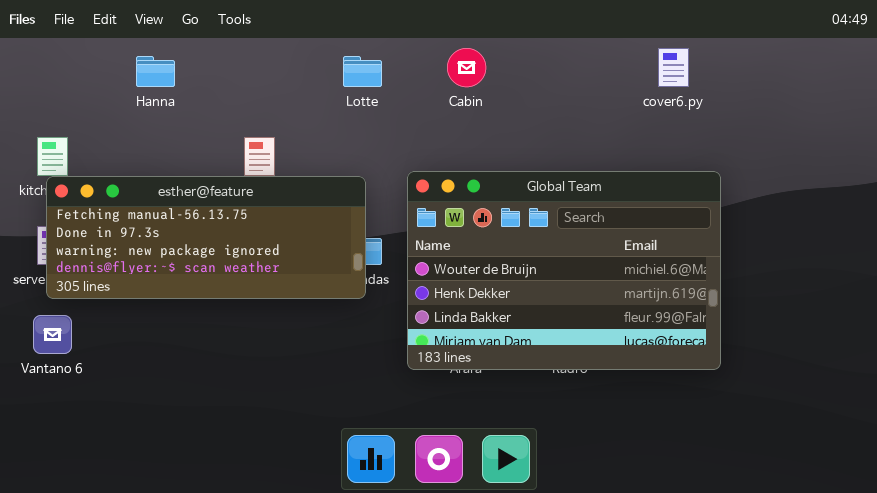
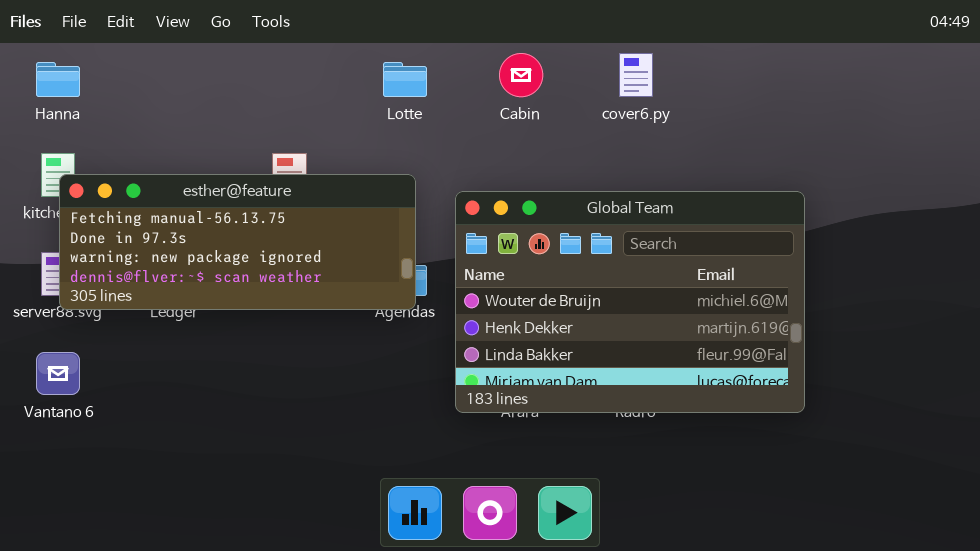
cover6.py: [658,48,689,87] -> [619,53,653,97], moved
Hanna: [136,56,175,87] -> [36,62,80,97], moved
esther@feature: [46,176,366,299] -> [59,174,416,310], moved

